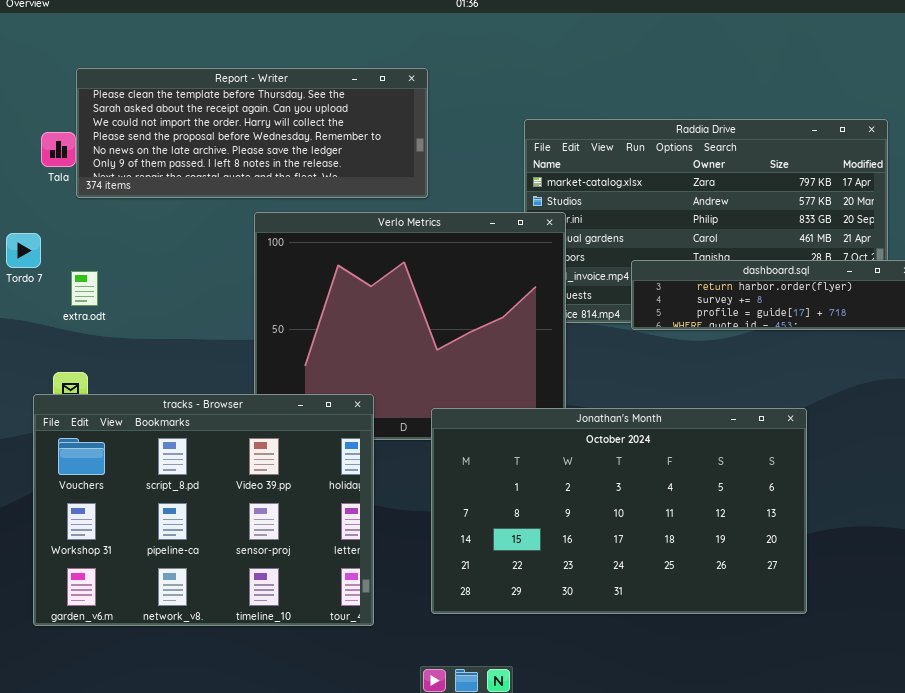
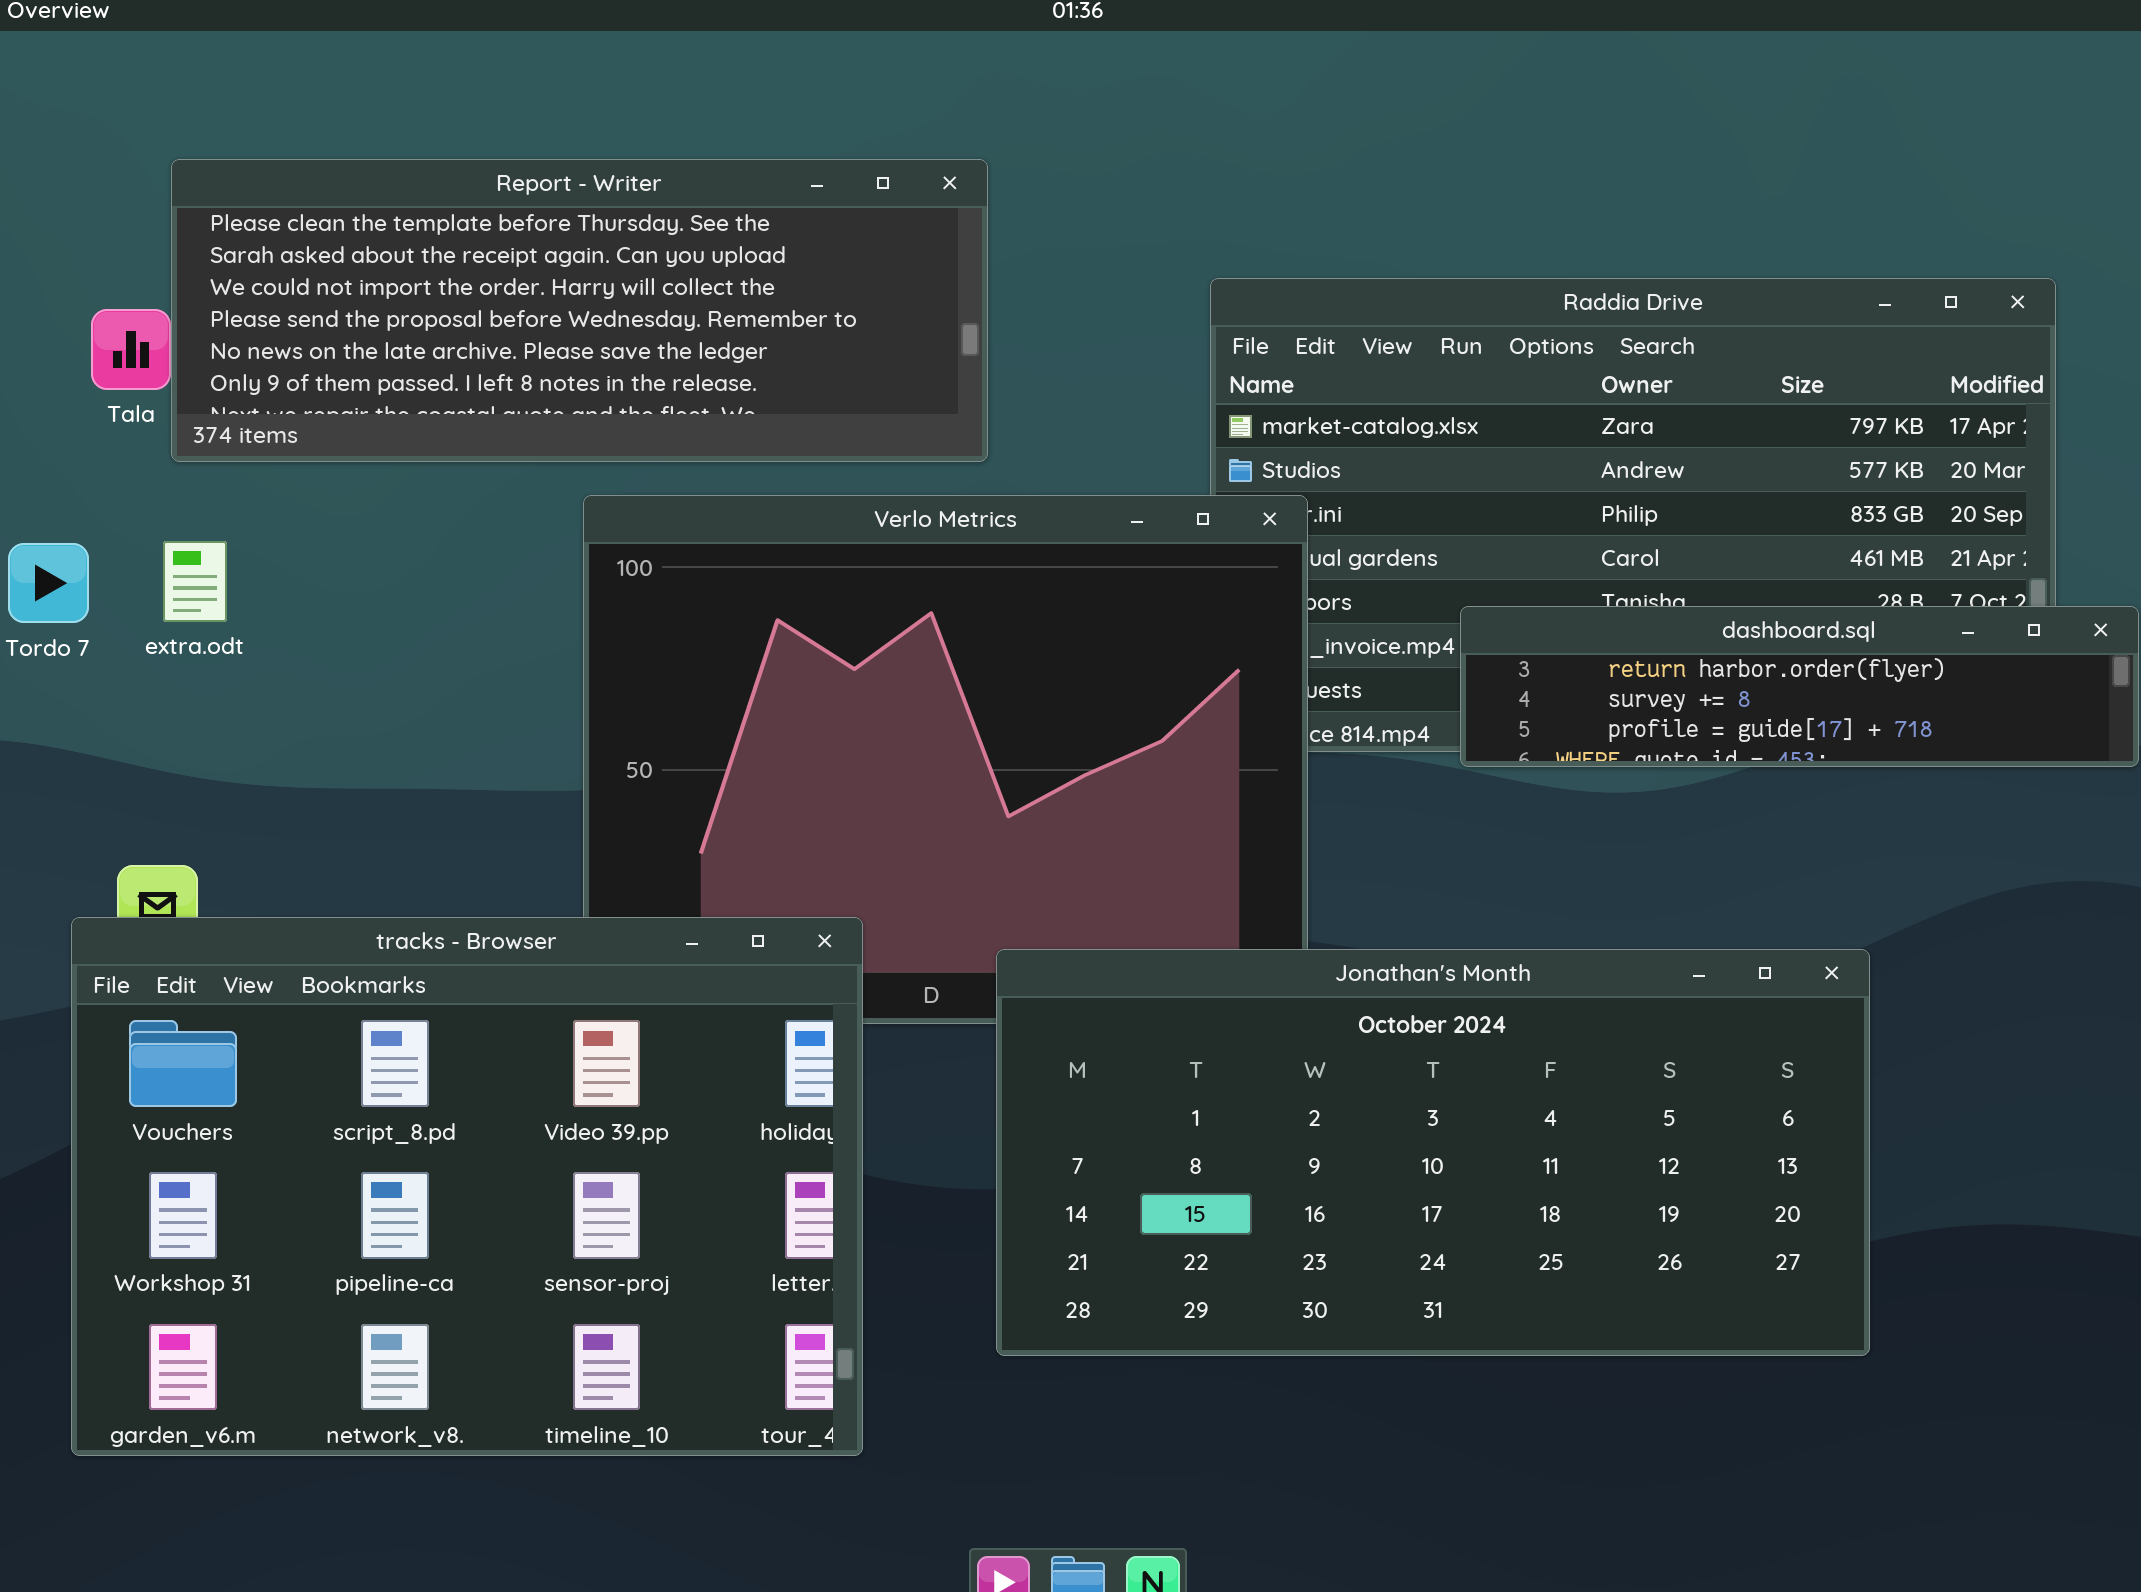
extra.odt: [71,271,98,306] -> [163,541,227,622], moved
Jonathan's Month: [431,408,807,614] -> [996,949,1870,1356], resized

